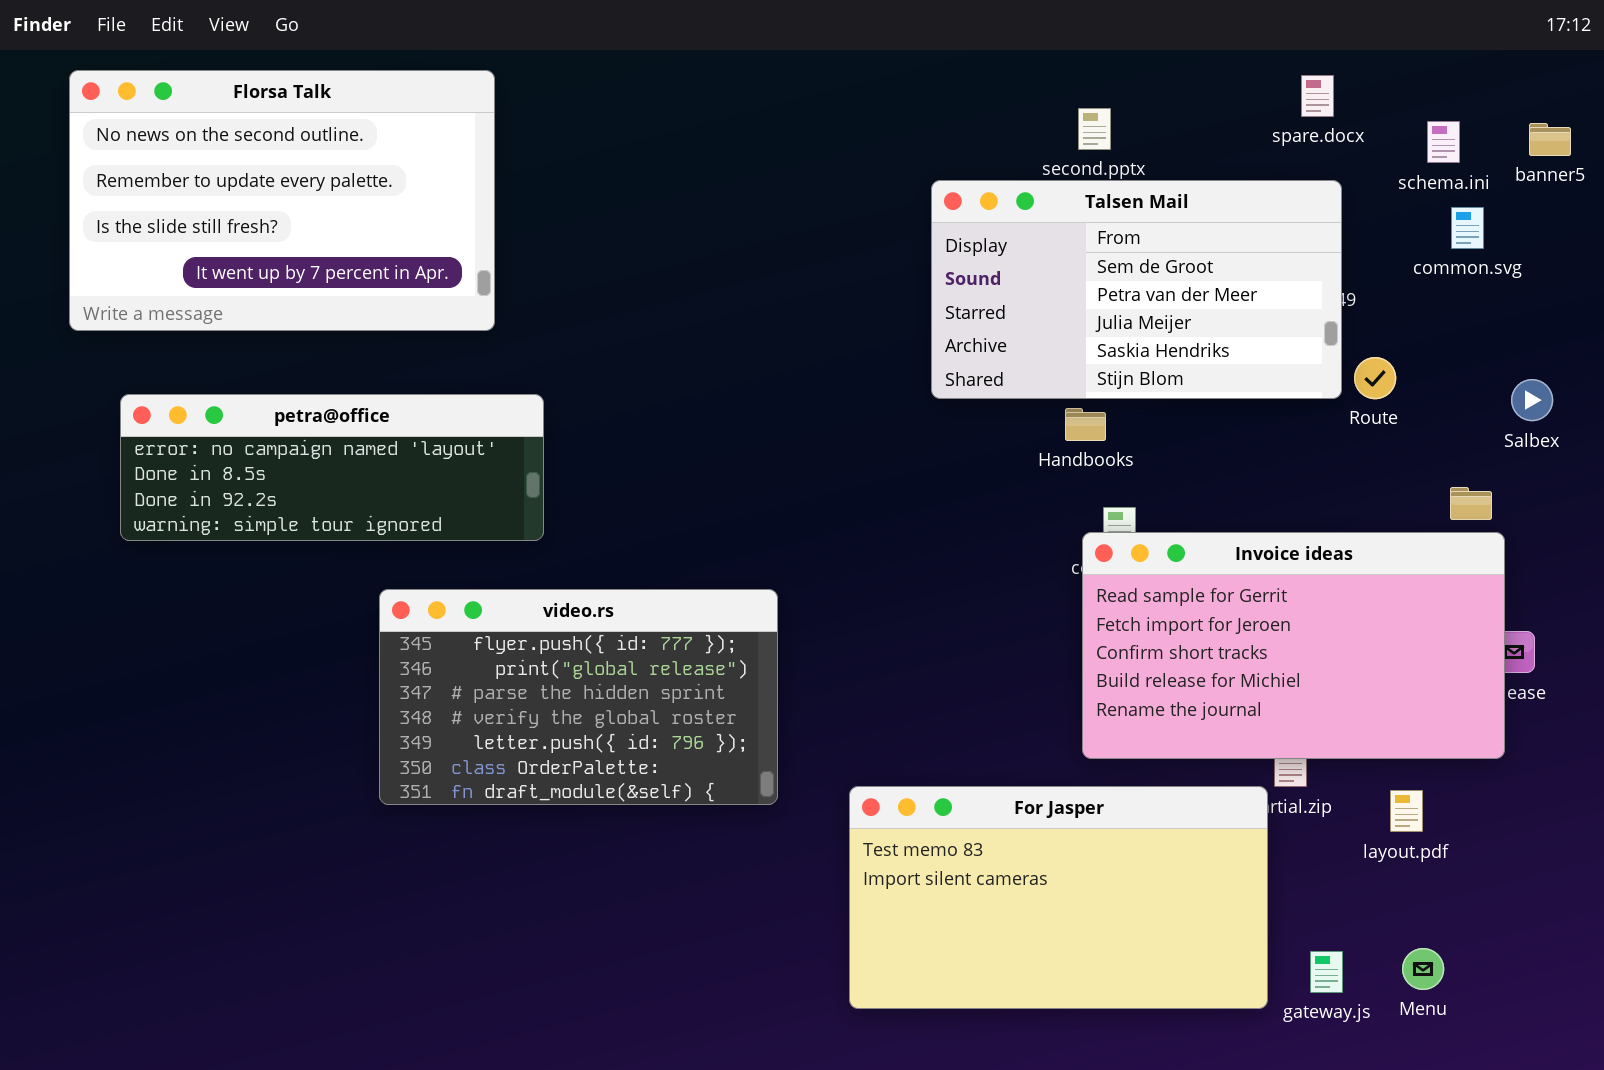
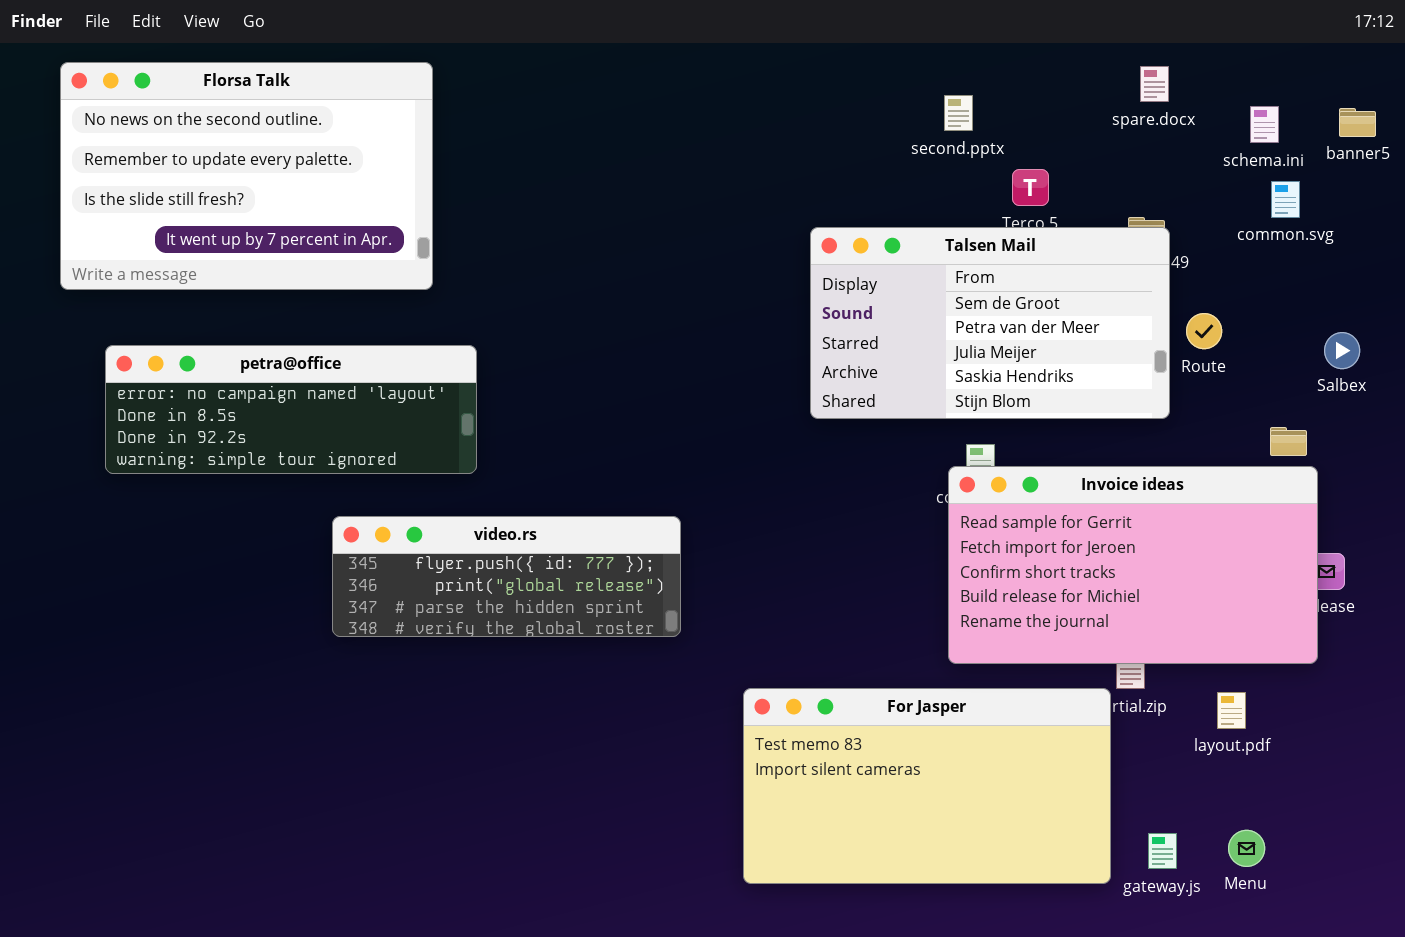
Talsen Mail: [931,180,1342,399] -> [810,227,1170,419], moved
video.rs: [379,589,778,805] -> [332,516,681,637], resized

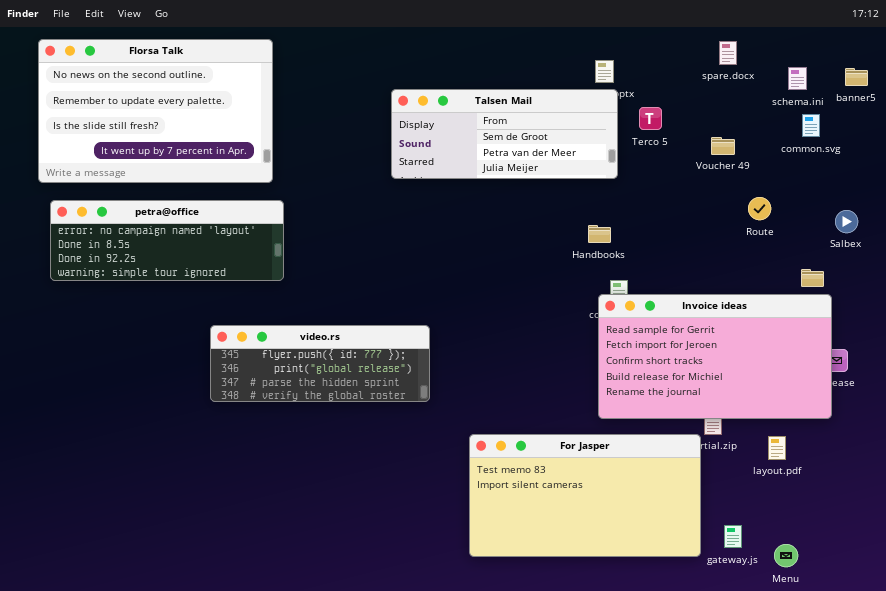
Talsen Mail: [810,227,1170,419] -> [391,89,618,179], moved, resized
petra@office: [105,345,477,474] -> [50,200,284,281], moved
Menu: [1228,830,1265,867] -> [774,544,798,567], moved

